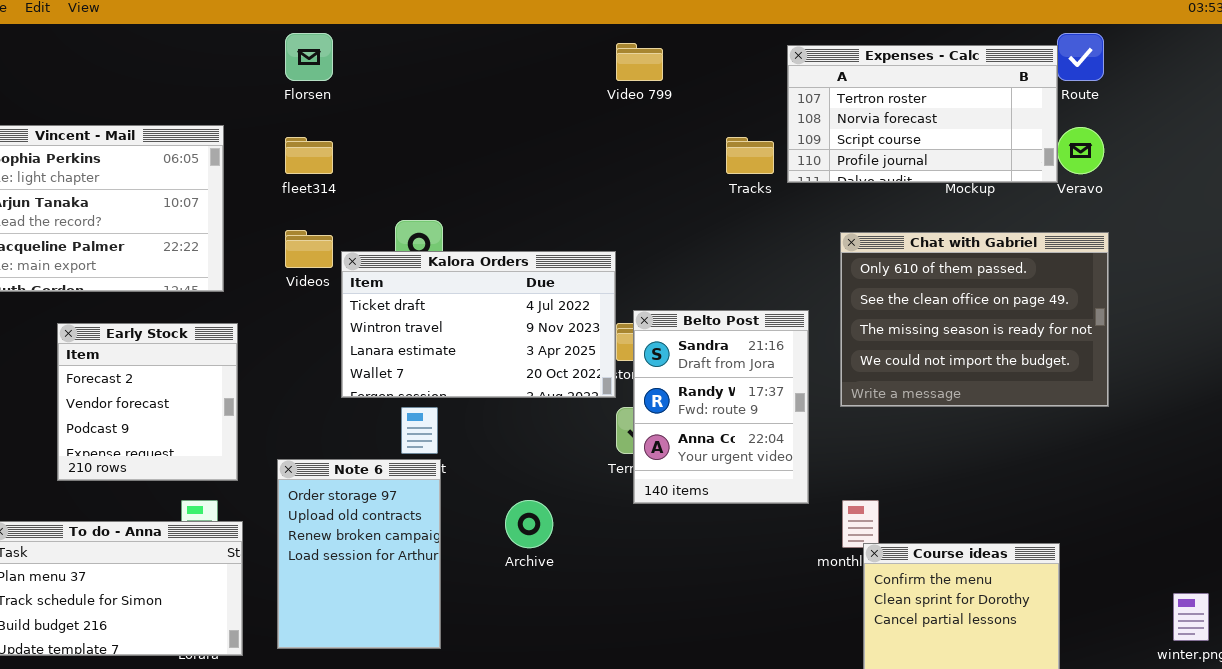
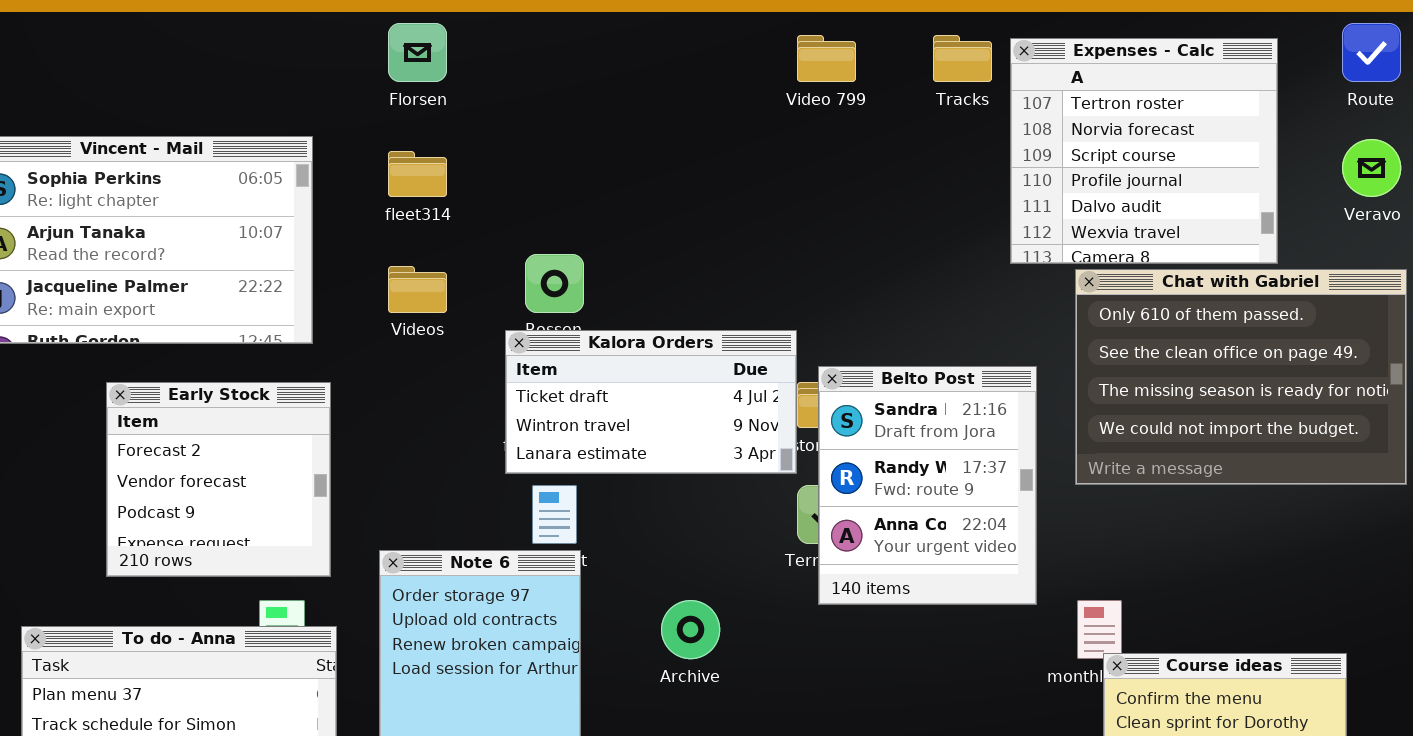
Expenses - Calc: [787,45,1058,183] -> [1010,38,1278,264], resized
Tracks: [726,137,774,174] -> [933,35,992,82], moved
Kalora Orders: [341,251,616,398] -> [505,330,797,474], resized

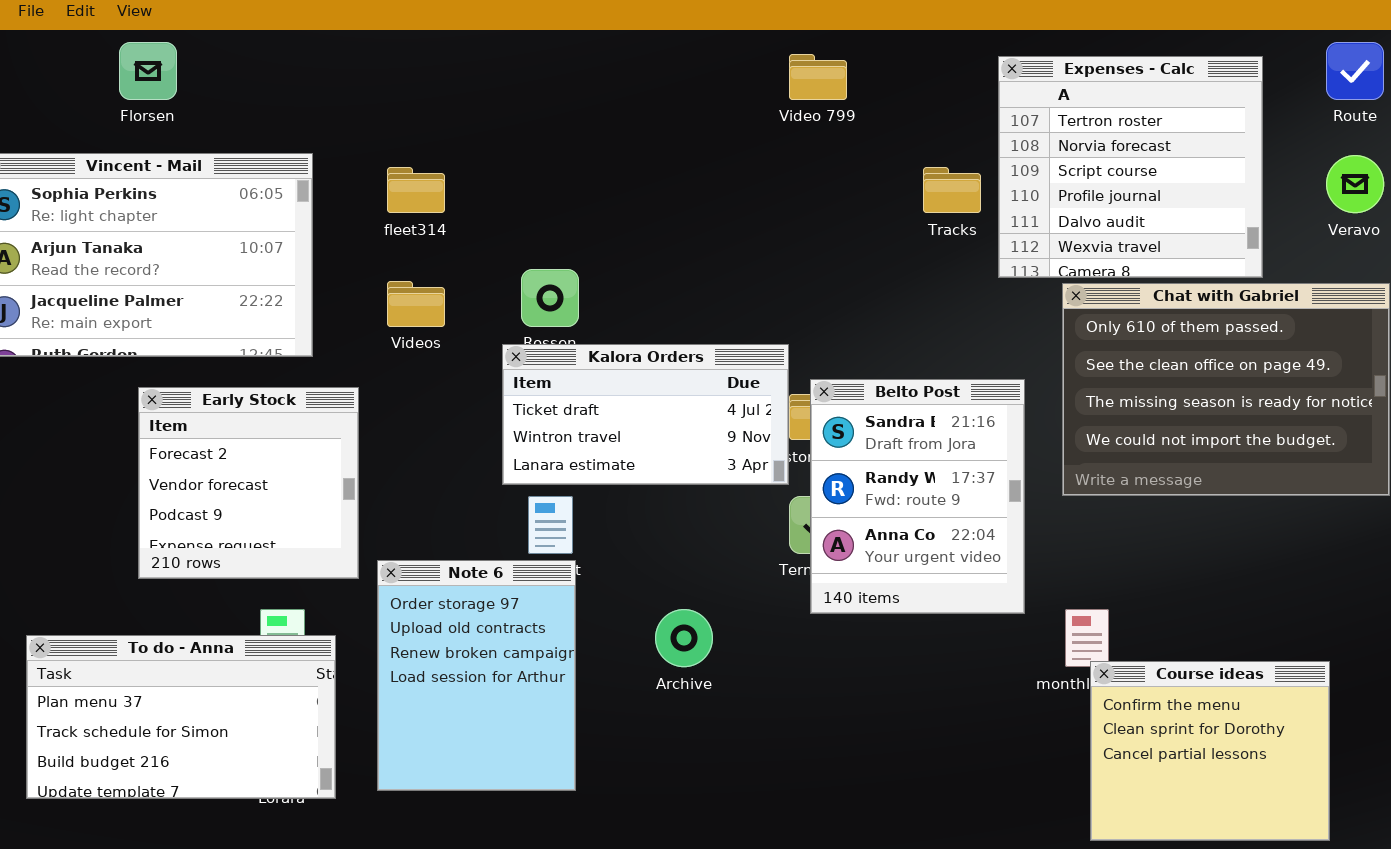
Florsen: [388,23,447,82] -> [119,42,177,100], moved
Tracks: [933,35,992,82] -> [923,167,981,213], moved
Early Stock: [106,382,331,577] -> [138,387,359,579], moved

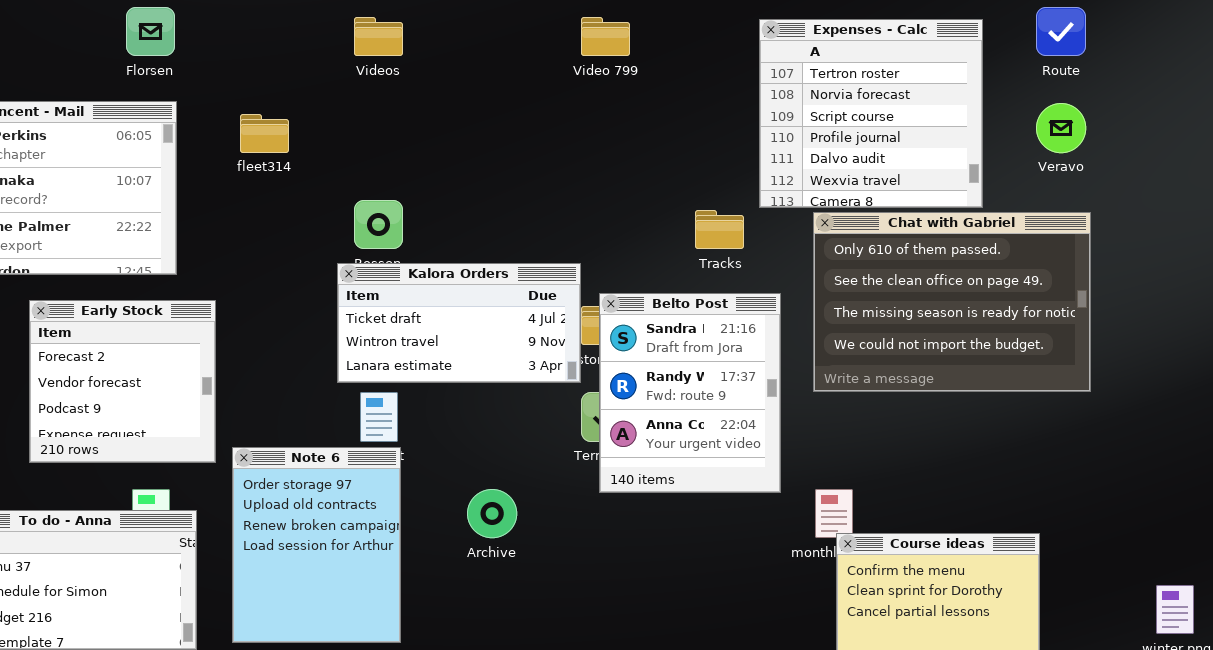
Florsen: [119,42,177,100] -> [126,7,175,56], moved
Tracks: [923,167,981,213] -> [695,210,744,249], moved
Videos: [387,281,445,327] -> [354,17,403,56], moved

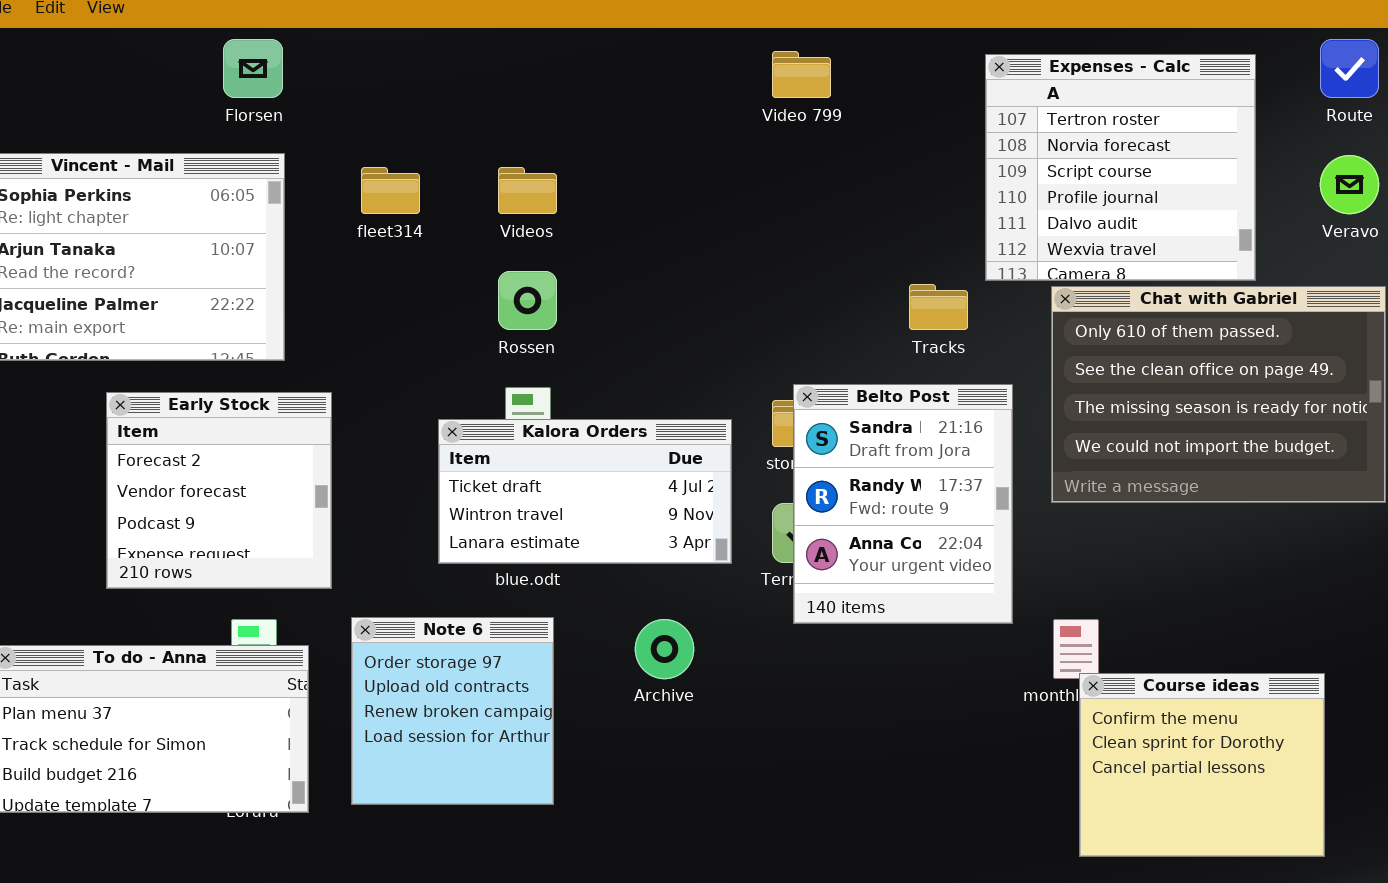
Videos: [354,17,403,56] -> [498,167,557,214], moved
Kalora Orders: [337,263,581,383] -> [438,419,732,564], moved
Note 6: [232,447,401,643] -> [351,617,554,805], resized

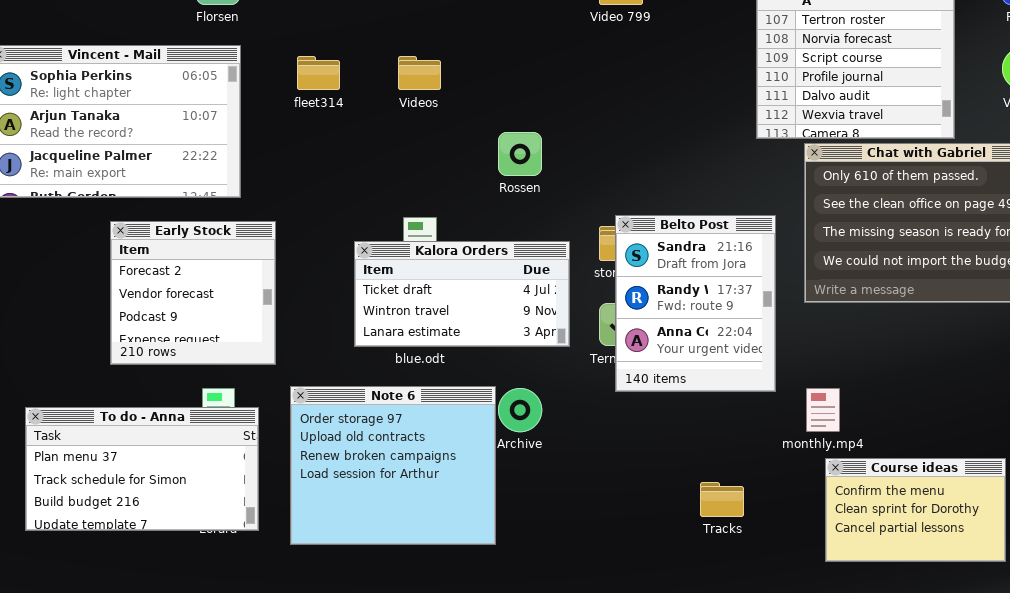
Rossen: [498,271,557,330] -> [498,132,542,176], moved
Tracks: [909,284,968,330] -> [700,482,744,517], moved
Note 6: [351,617,554,805] -> [290,386,496,545], resized
Course ideas: [1079,673,1325,857] -> [825,458,1006,562], resized

